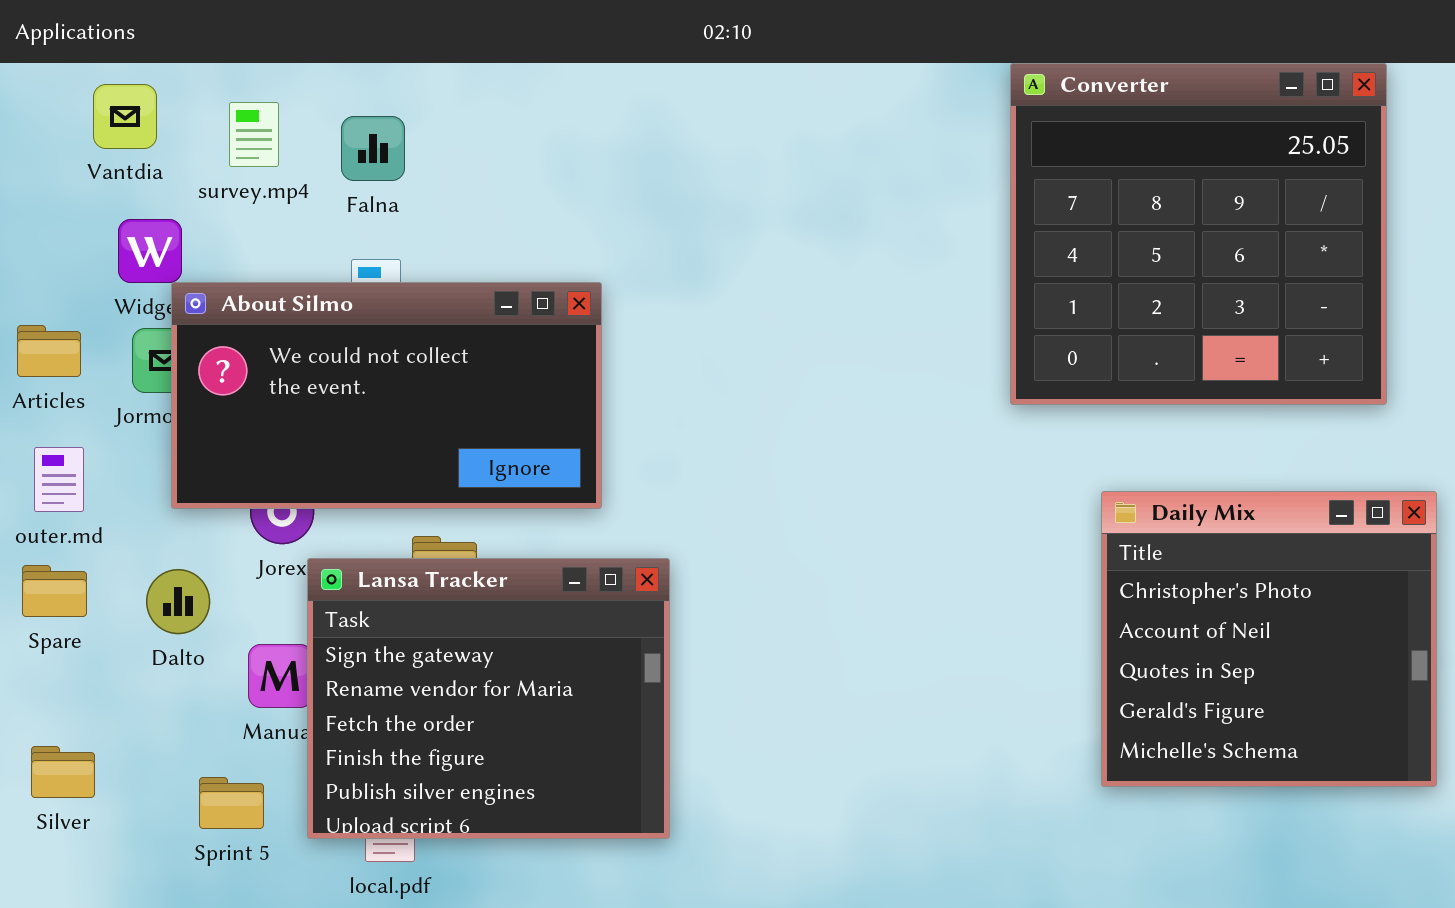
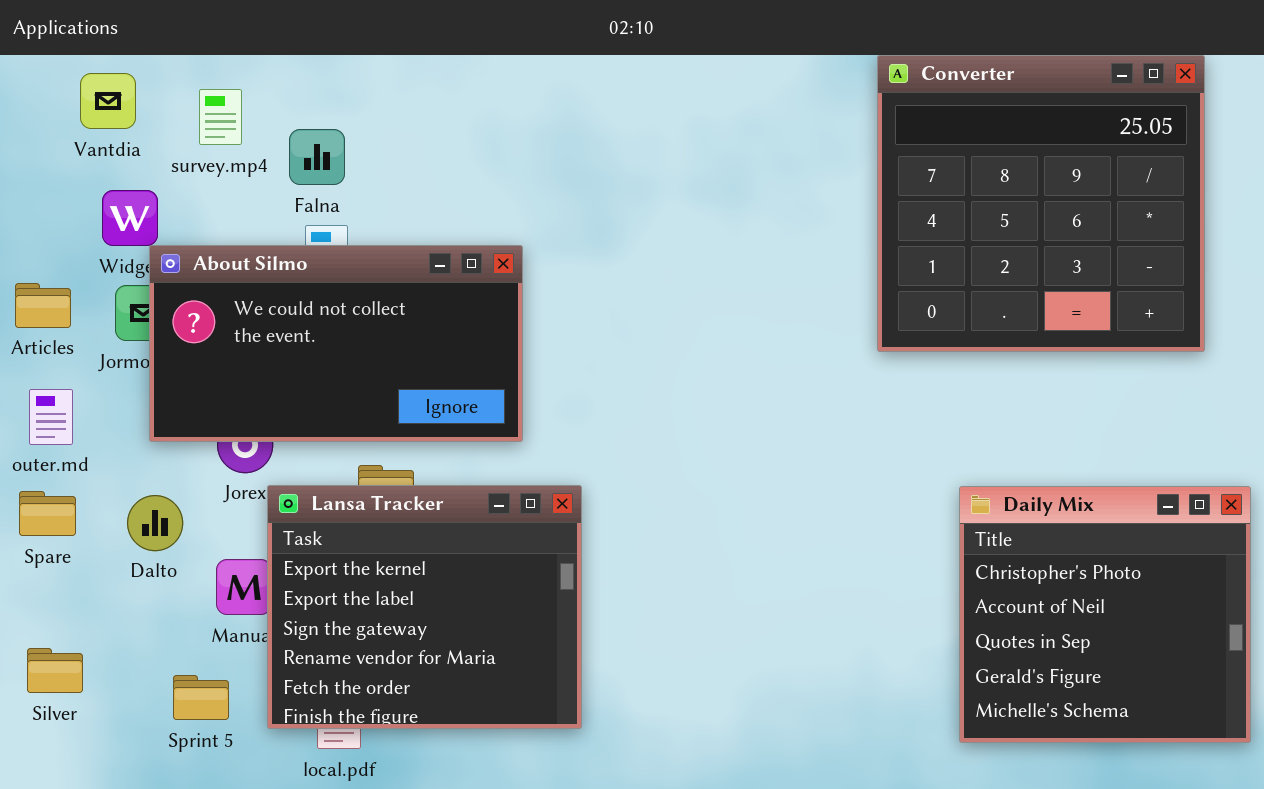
Falna: [341,116,405,181] -> [289,129,345,185], moved
Daily Mix: [1101,491,1437,787] -> [959,486,1251,743], moved
Lansa Tracker: [307,558,670,839] -> [267,485,582,729], scrolled up 2 rows

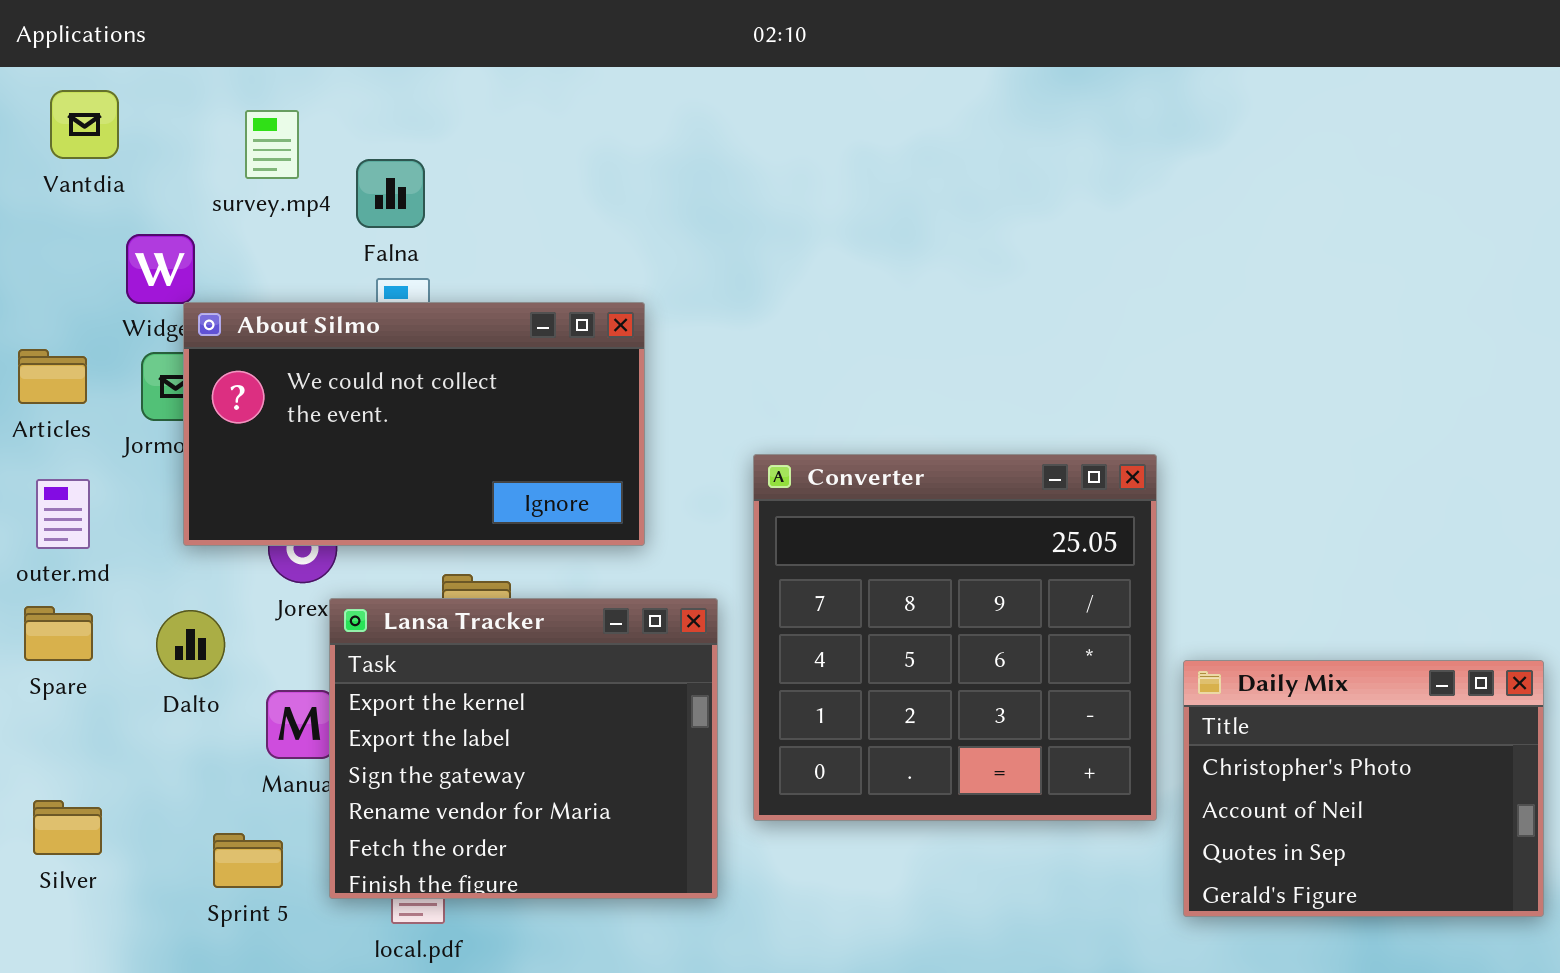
Converter: [877,55,1205,352] -> [753,454,1157,821], moved
Vantdia: [80,73,136,129] -> [50,90,119,159], moved
Daily Mix: [959,486,1251,743] -> [1183,660,1544,917], resized

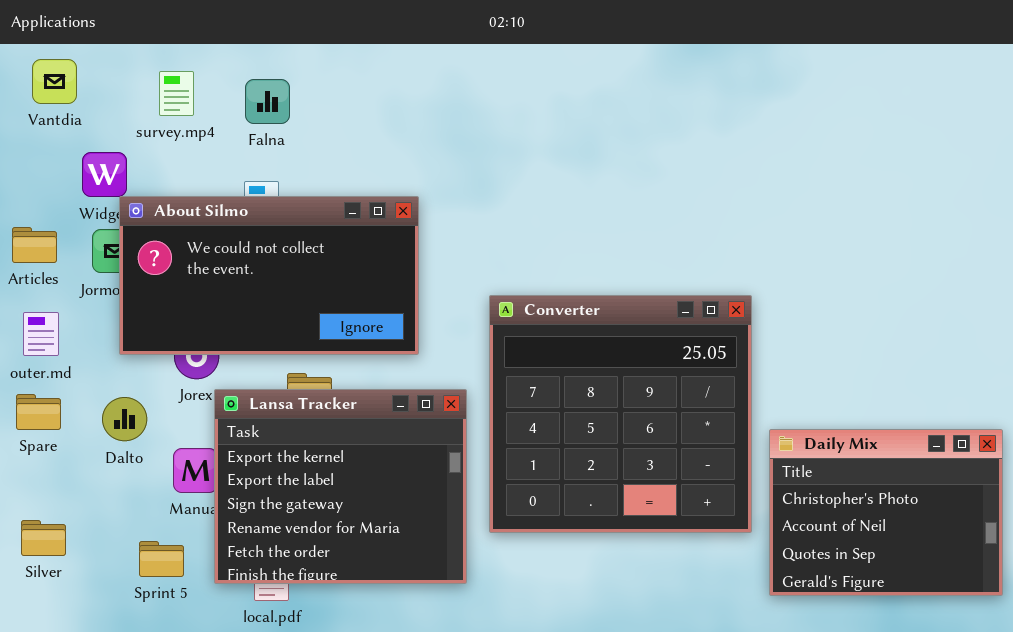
Falna: [356,159,425,228] -> [245,79,290,124], moved

